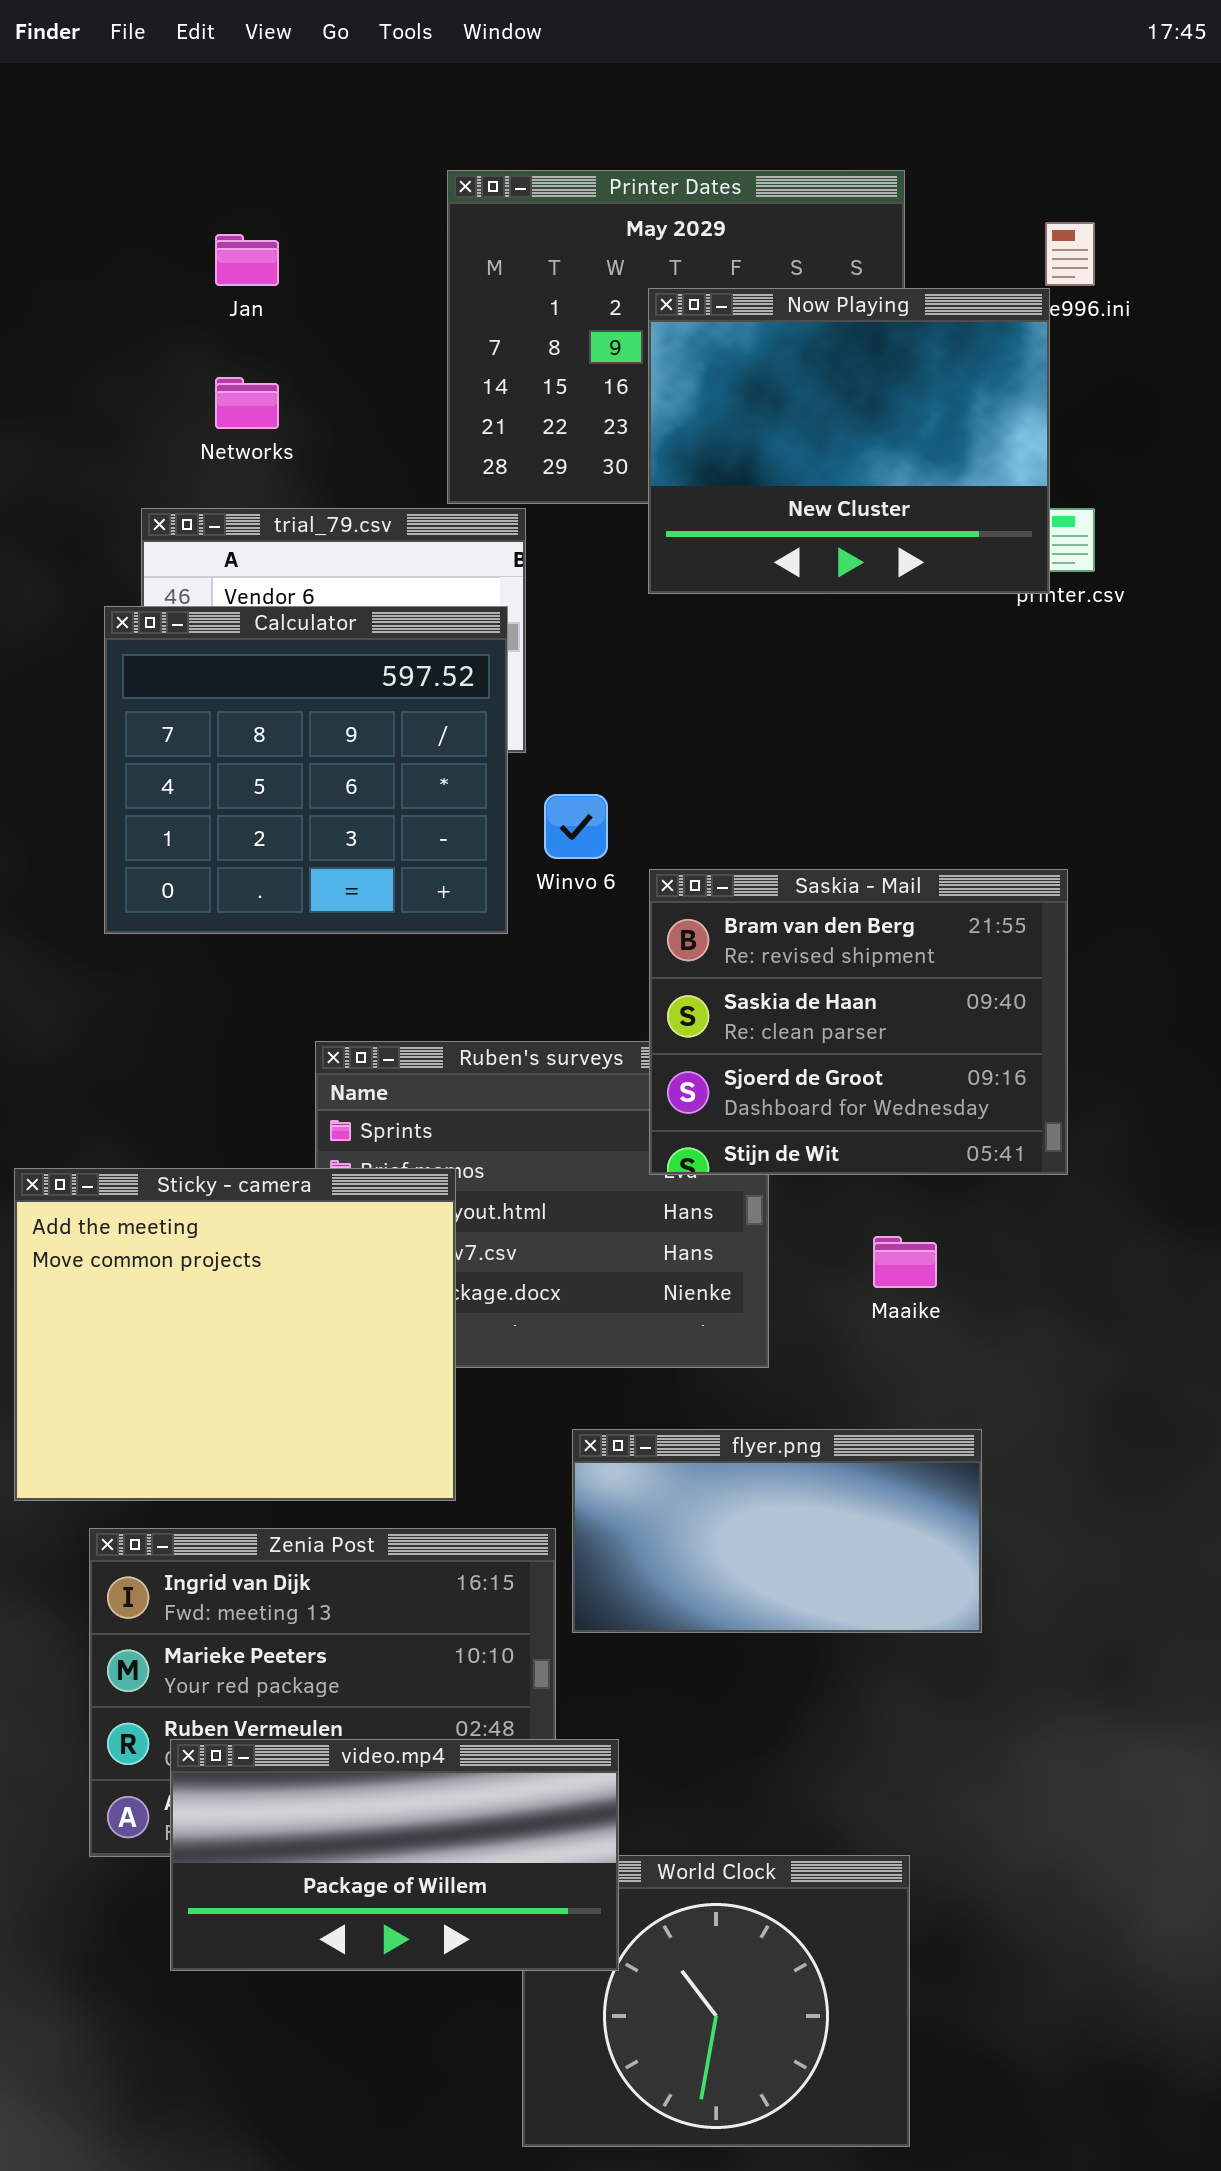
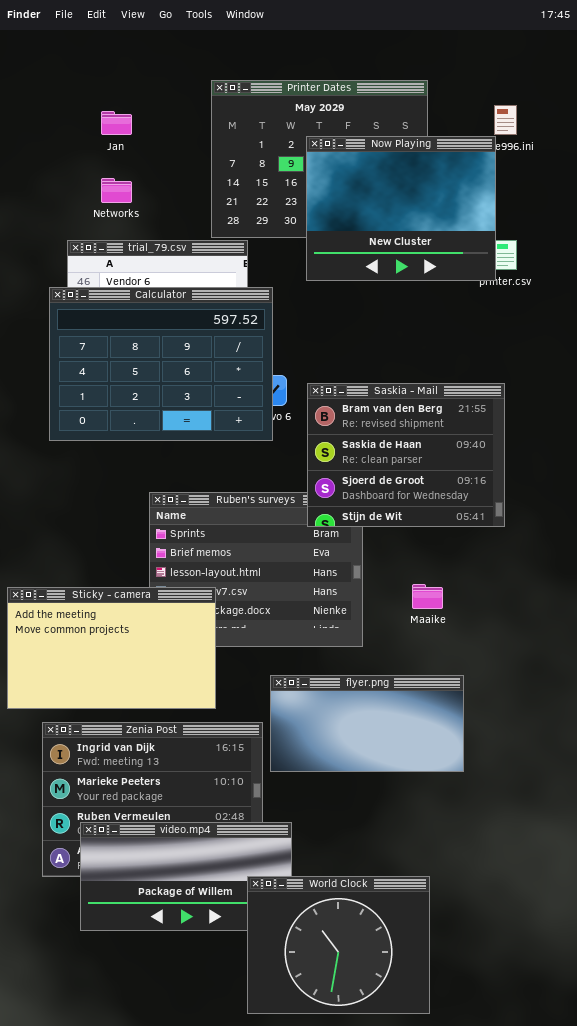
Calculator: [104,606,508,934] -> [49,287,273,441], resized
Saskia - Mail: [649,869,1068,1175] -> [307,383,505,527], moved
Sticky - camera: [14,1168,456,1501] -> [7,587,216,709], resized
World Clock: [522,1855,910,2147] -> [247,876,430,1014], raised

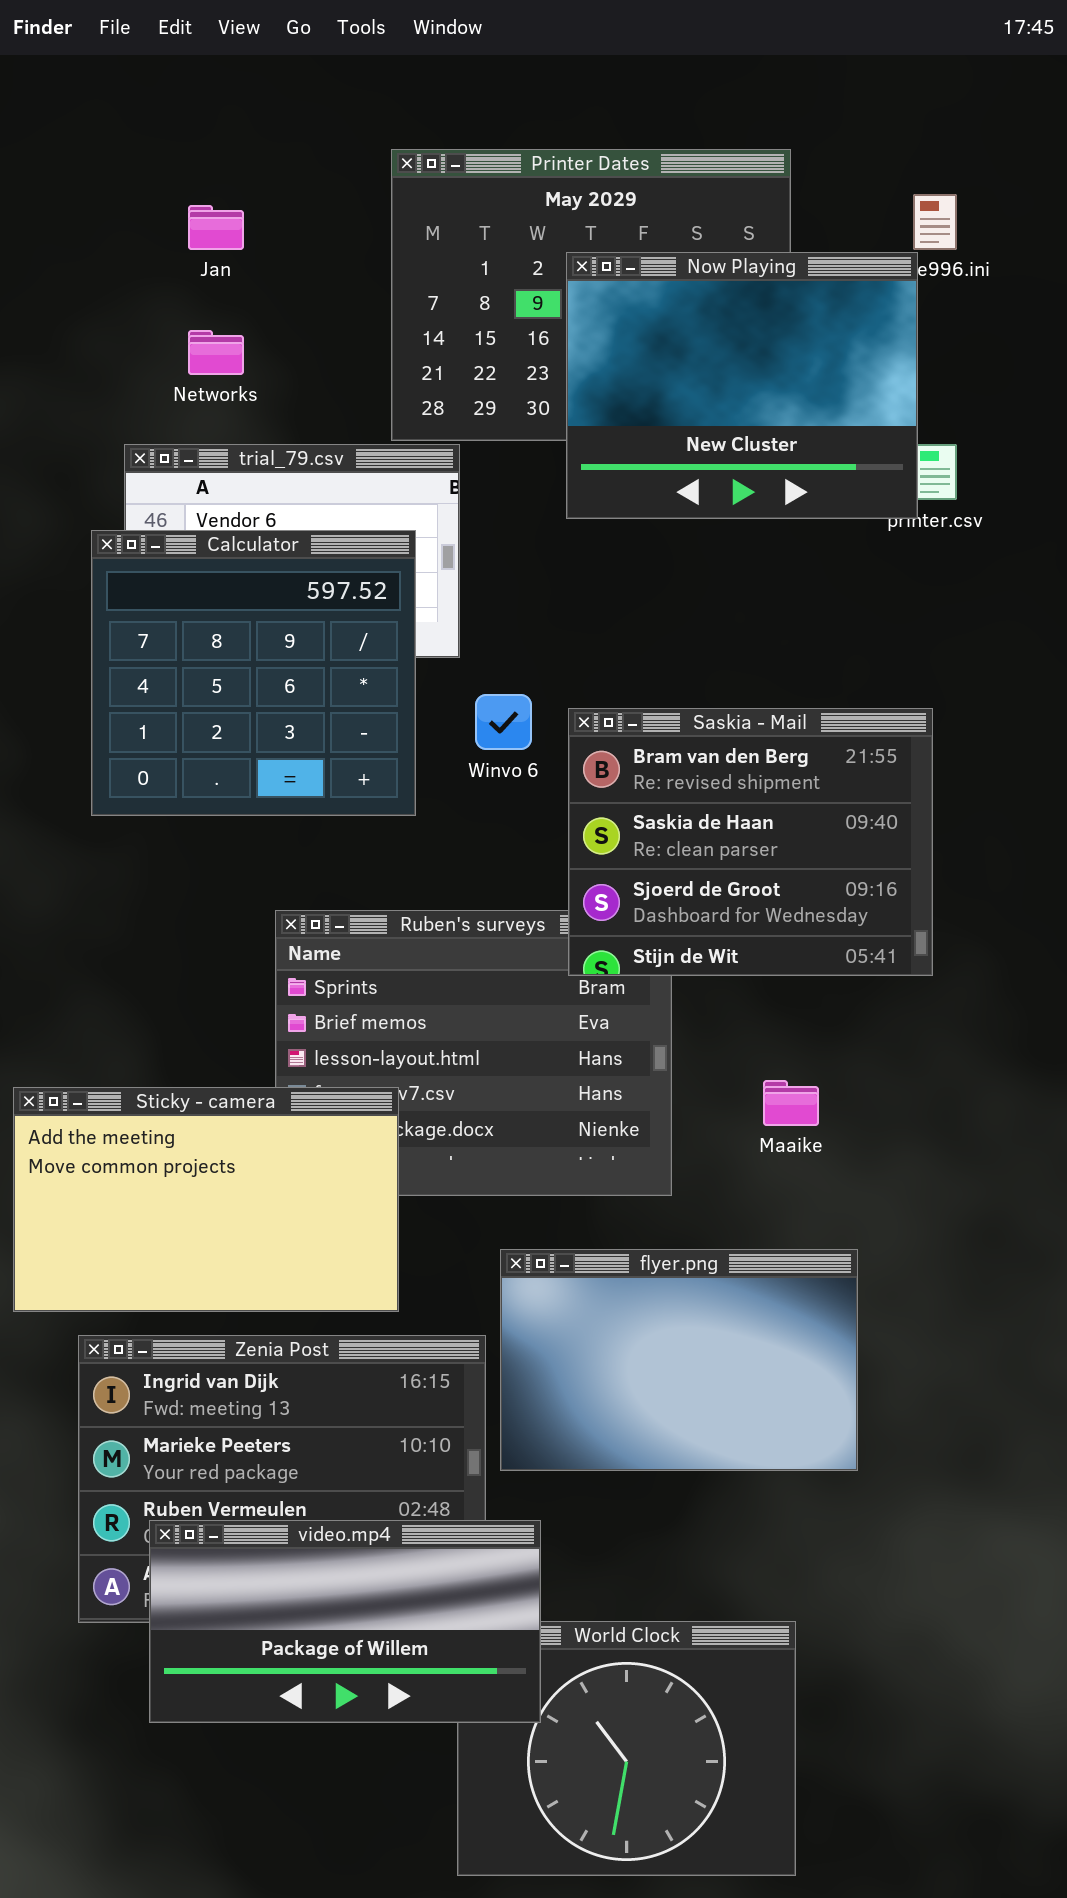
Calculator: [49,287,273,441] -> [91,530,416,816], resized
flyer.png: [270,675,464,772] -> [500,1249,858,1471], resized
video.mp4: [80,822,292,931] -> [149,1520,541,1723], raised

